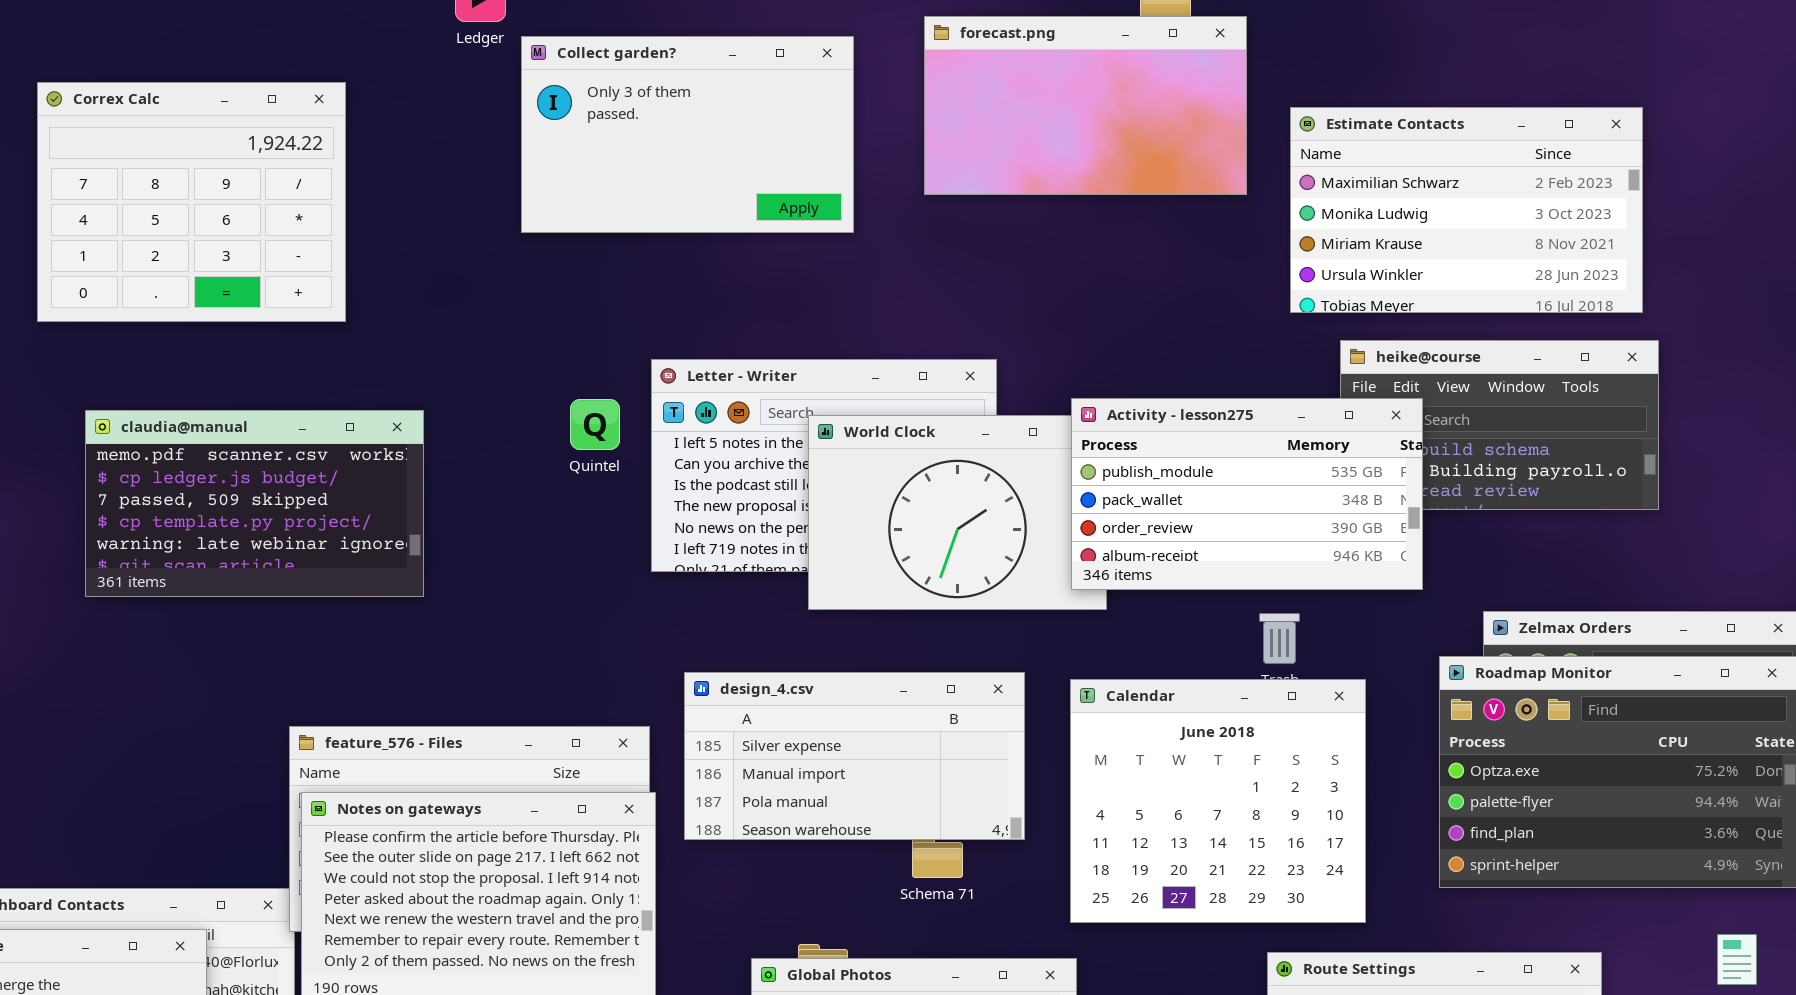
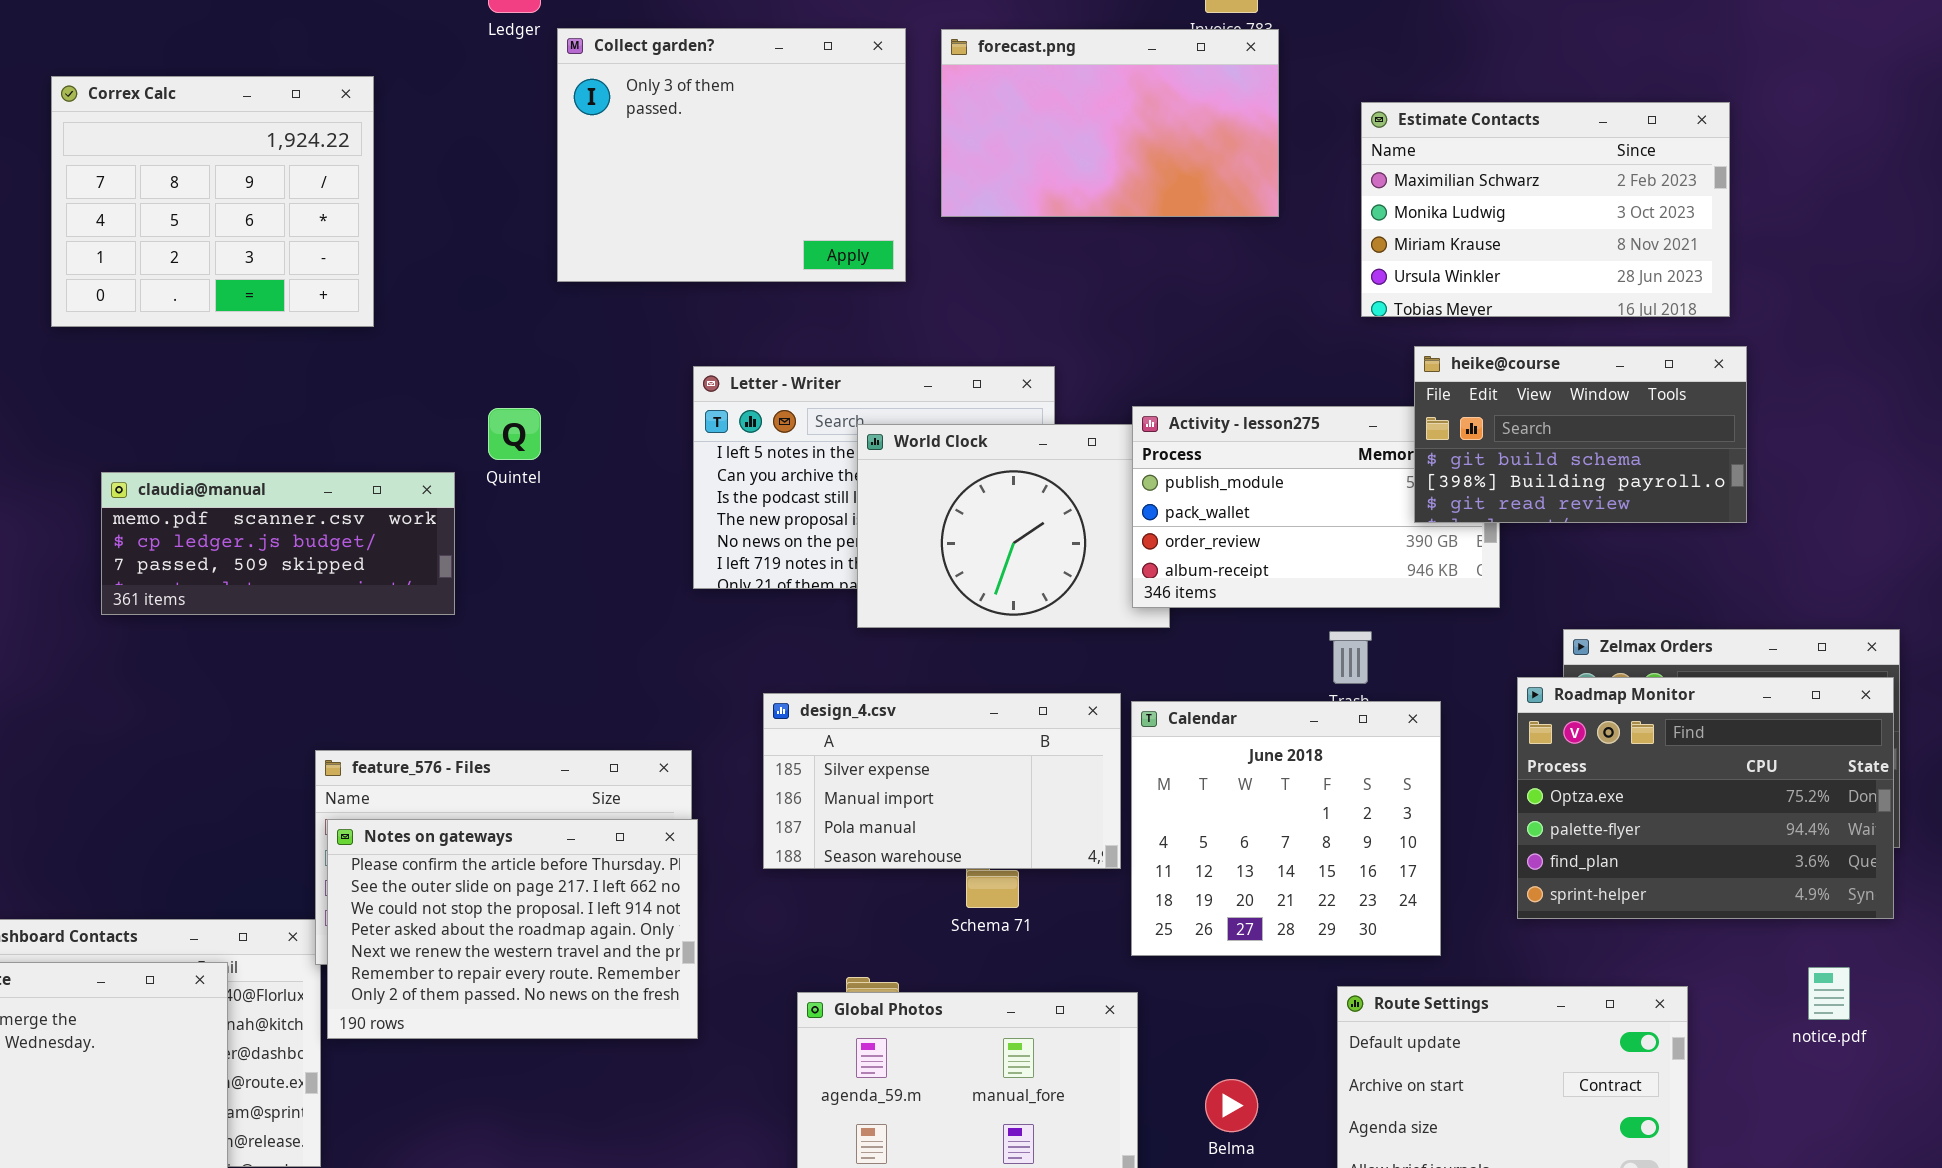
forecast.png: [924,16,1247,195] -> [941,29,1279,217], moved
Collect garden?: [521,36,854,233] -> [557,28,906,282], resized
heike@course: [1340,340,1659,510] -> [1414,346,1747,523], raised
Quintel: [570,399,620,450] -> [488,408,541,460], moved
claudia@manual: [85,410,424,597] -> [101,472,455,615], resized
design_4.csv: [684,672,1025,840] -> [763,693,1121,869], moved

